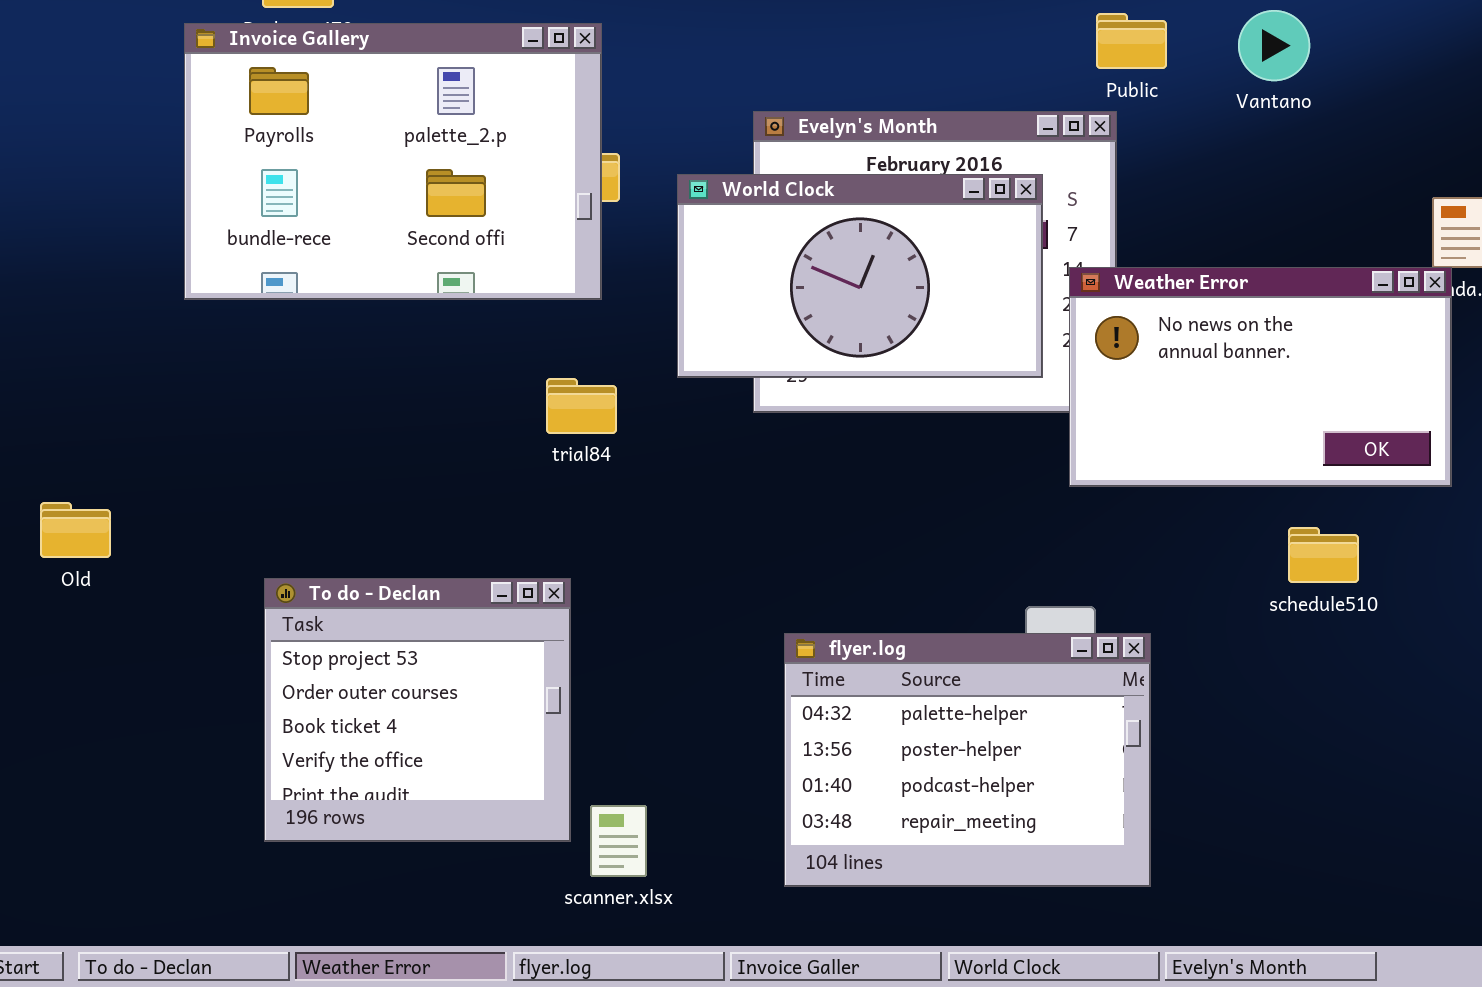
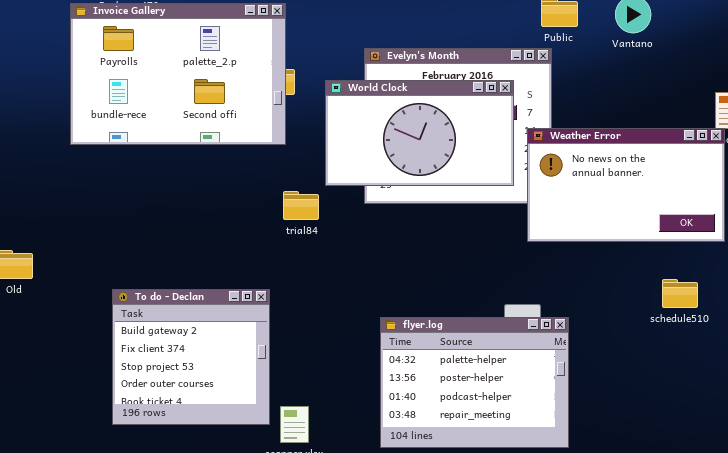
trial84: [546,378,617,434] -> [283,191,319,220], moved
schedule510: [1288,527,1359,583] -> [662,279,698,308], moved
To do - Declan: [264,578,571,842] -> [112,289,270,425], scrolled up 2 rows

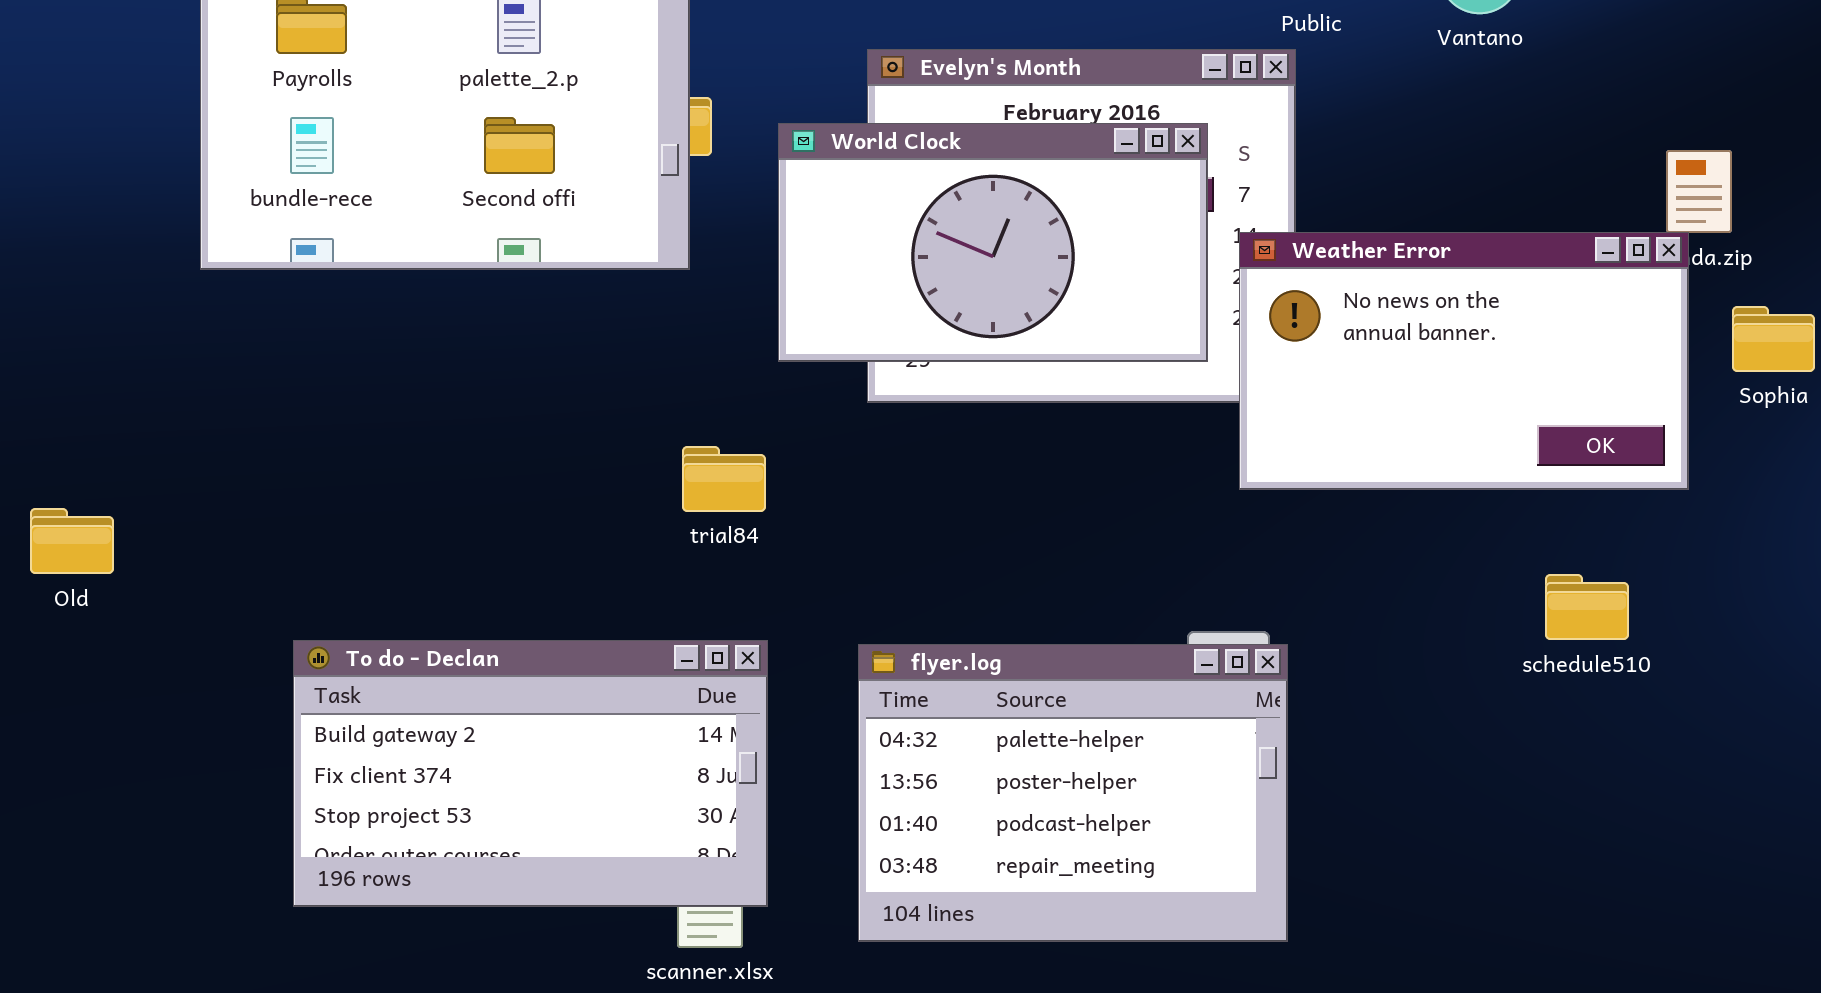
trial84: [283,191,319,220] -> [682,446,766,512], moved
To do - Declan: [112,289,270,425] -> [293,640,768,907], resized
flyer.log: [380,317,569,448] -> [858,644,1288,942], moved

